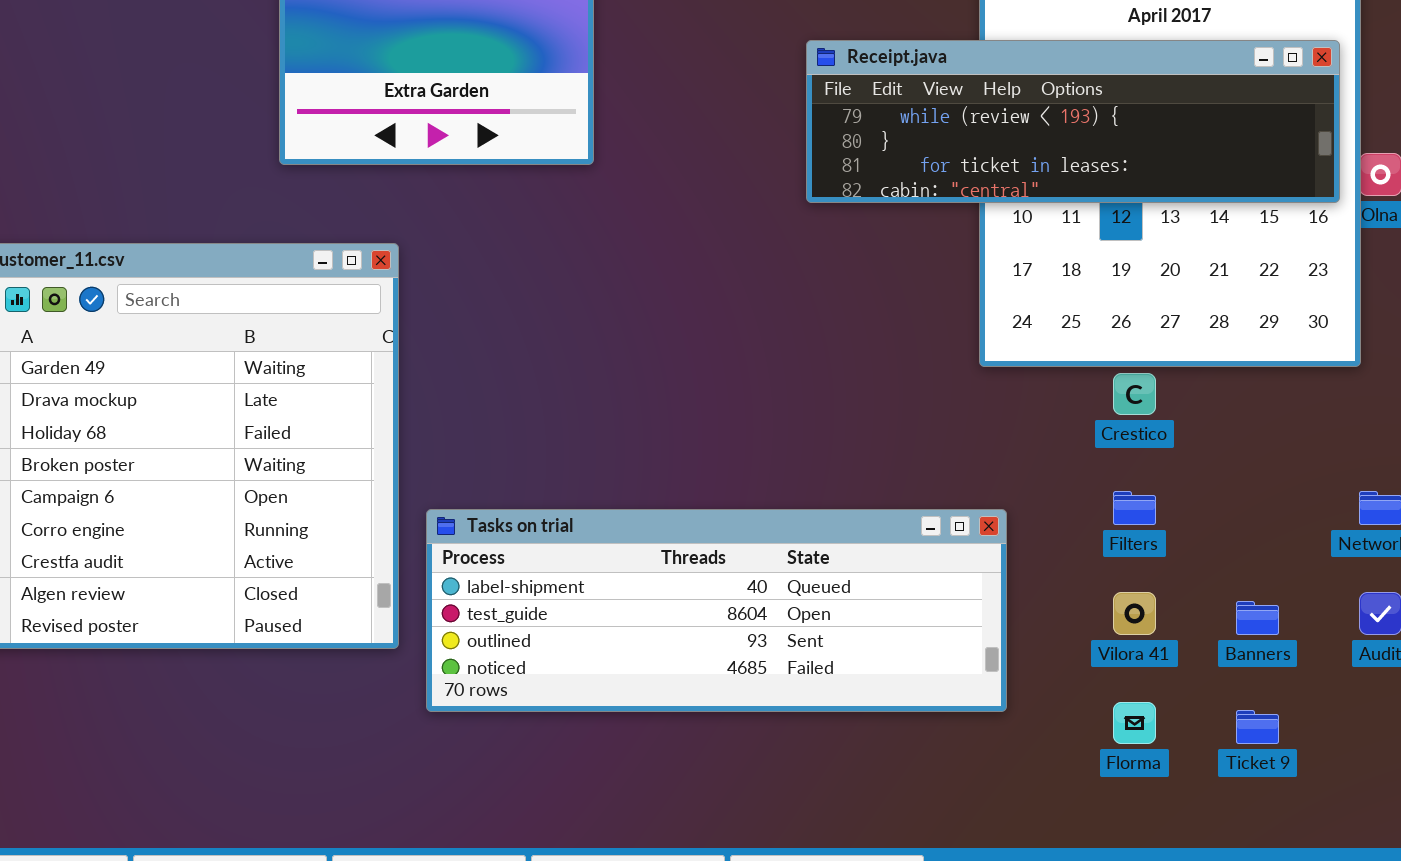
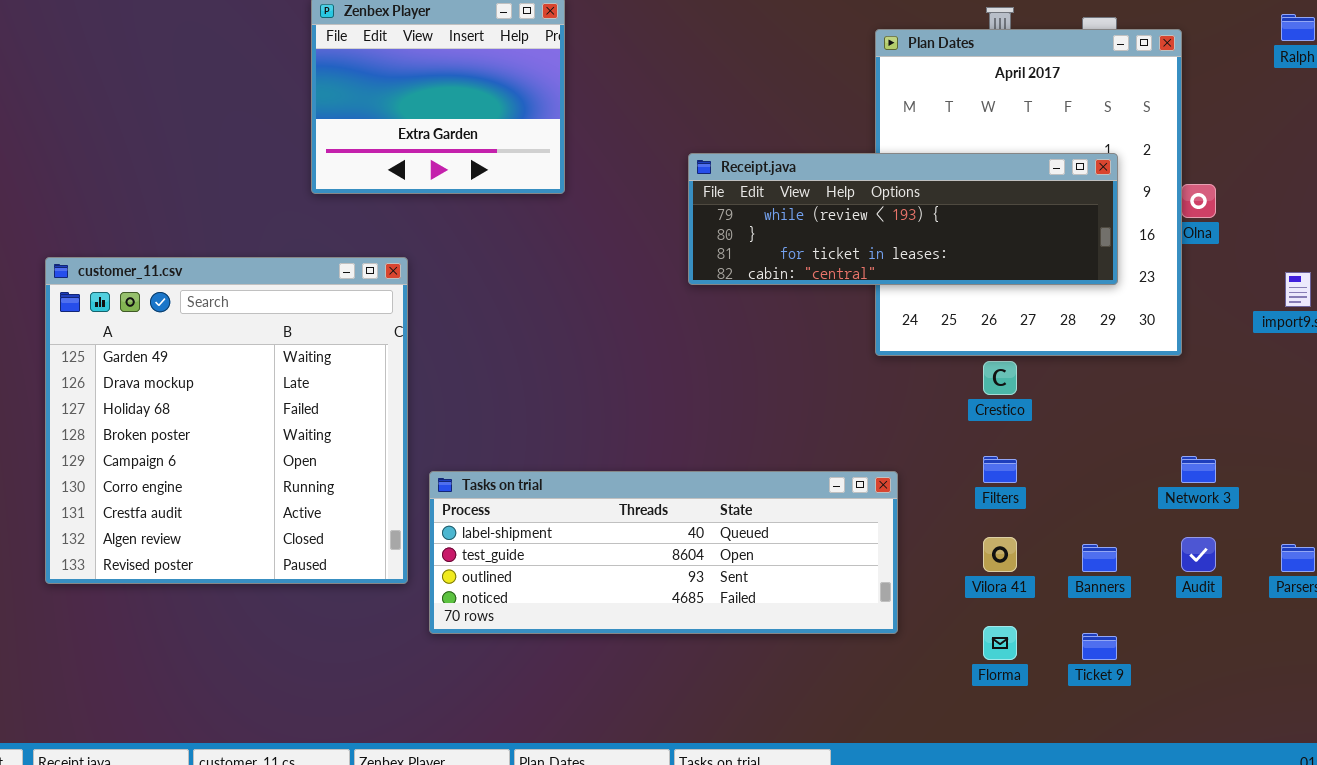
Receipt.java: [806,40,1340,203] -> [688,153,1118,285], moved

